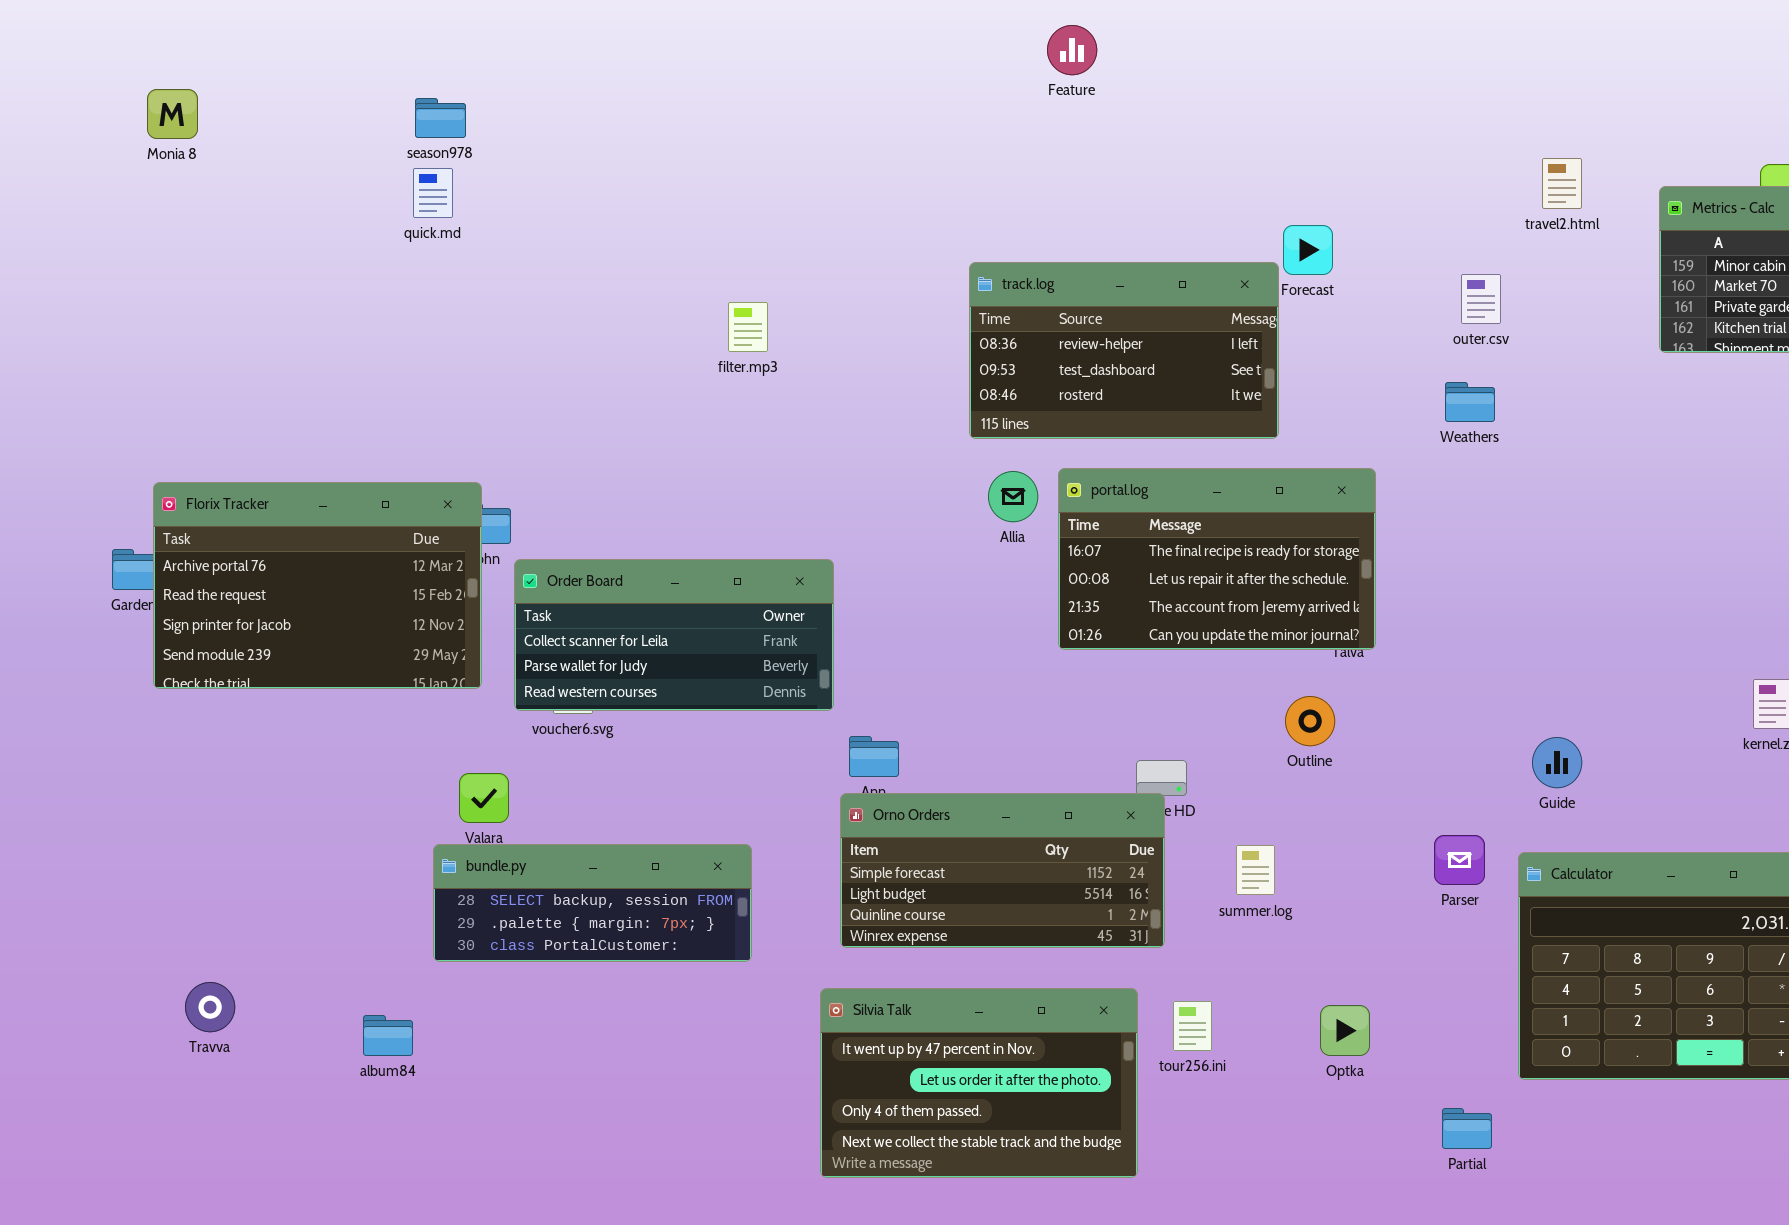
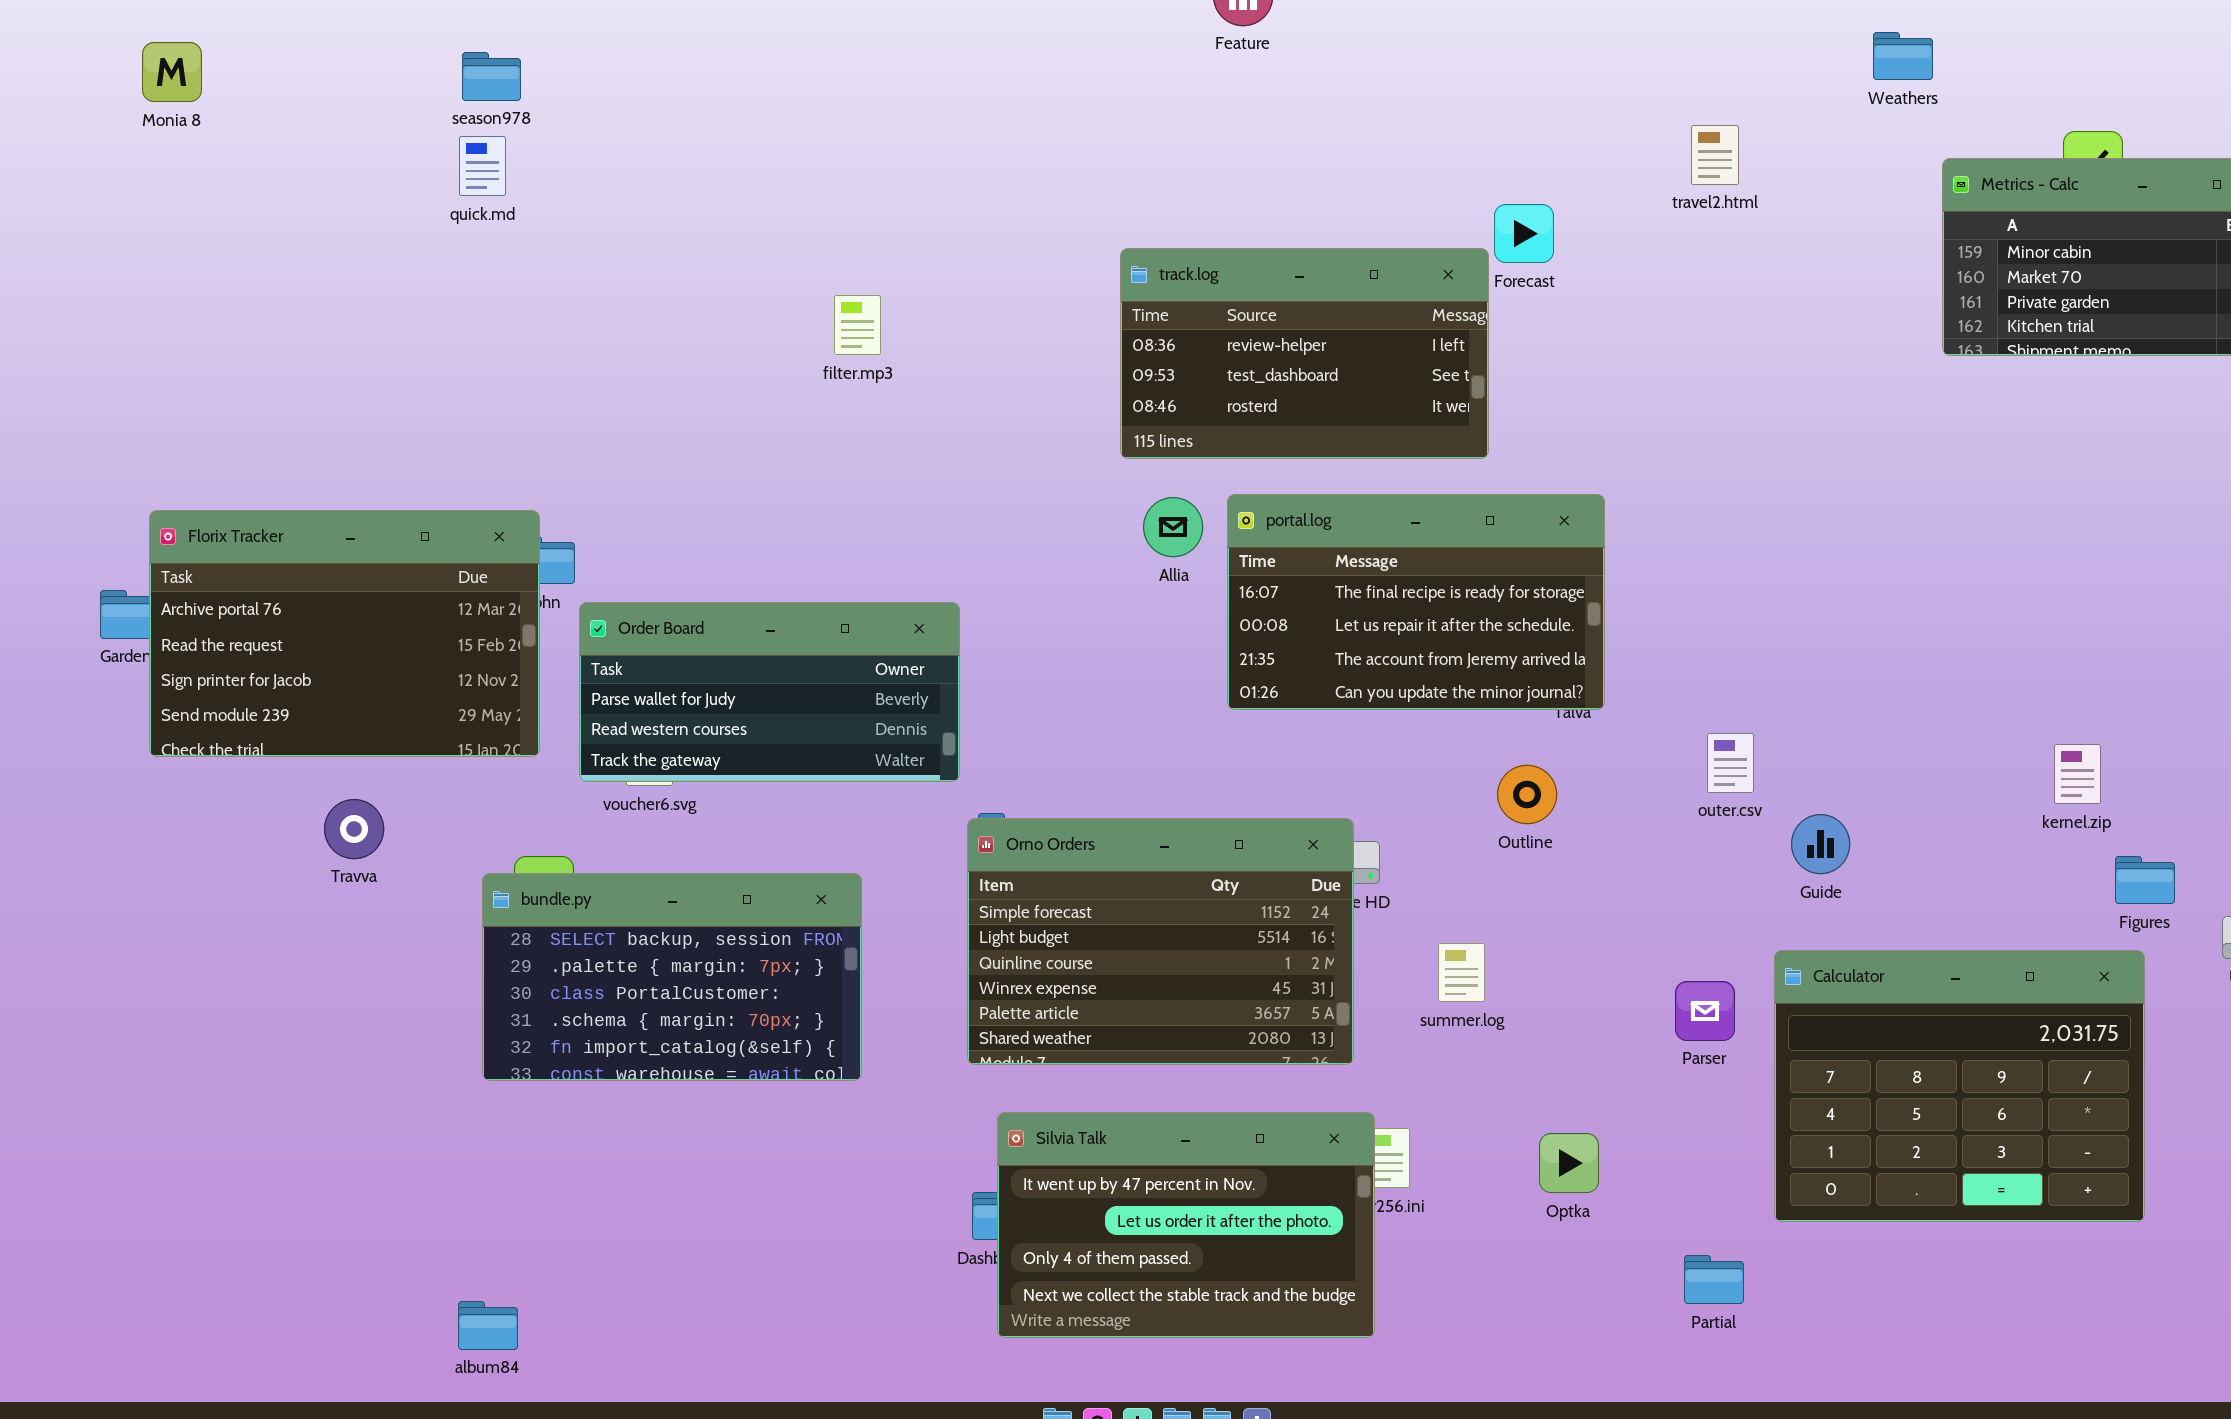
travel2.html: [1542,158,1582,209] -> [1691,125,1739,185], moved
outer.csv: [1461,274,1501,324] -> [1707,733,1754,793], moved
Weathers: [1445,382,1495,422] -> [1873,32,1933,80], moved
Order Board: [514,559,834,711] -> [579,602,960,782], scrolled down 1 row
Orno Orders: [840,793,1165,948] -> [967,818,1354,1065], resized
Parser: [1434,835,1485,885] -> [1675,981,1735,1041], moved
bundle.py: [433,844,752,962] -> [482,873,862,1081], resized
Travva: [185,982,235,1032] -> [324,799,384,859], moved
Silvia Talk: [820,988,1138,1178] -> [997,1112,1375,1338], moved
album84: [363,1015,413,1056] -> [458,1301,518,1350], moved

